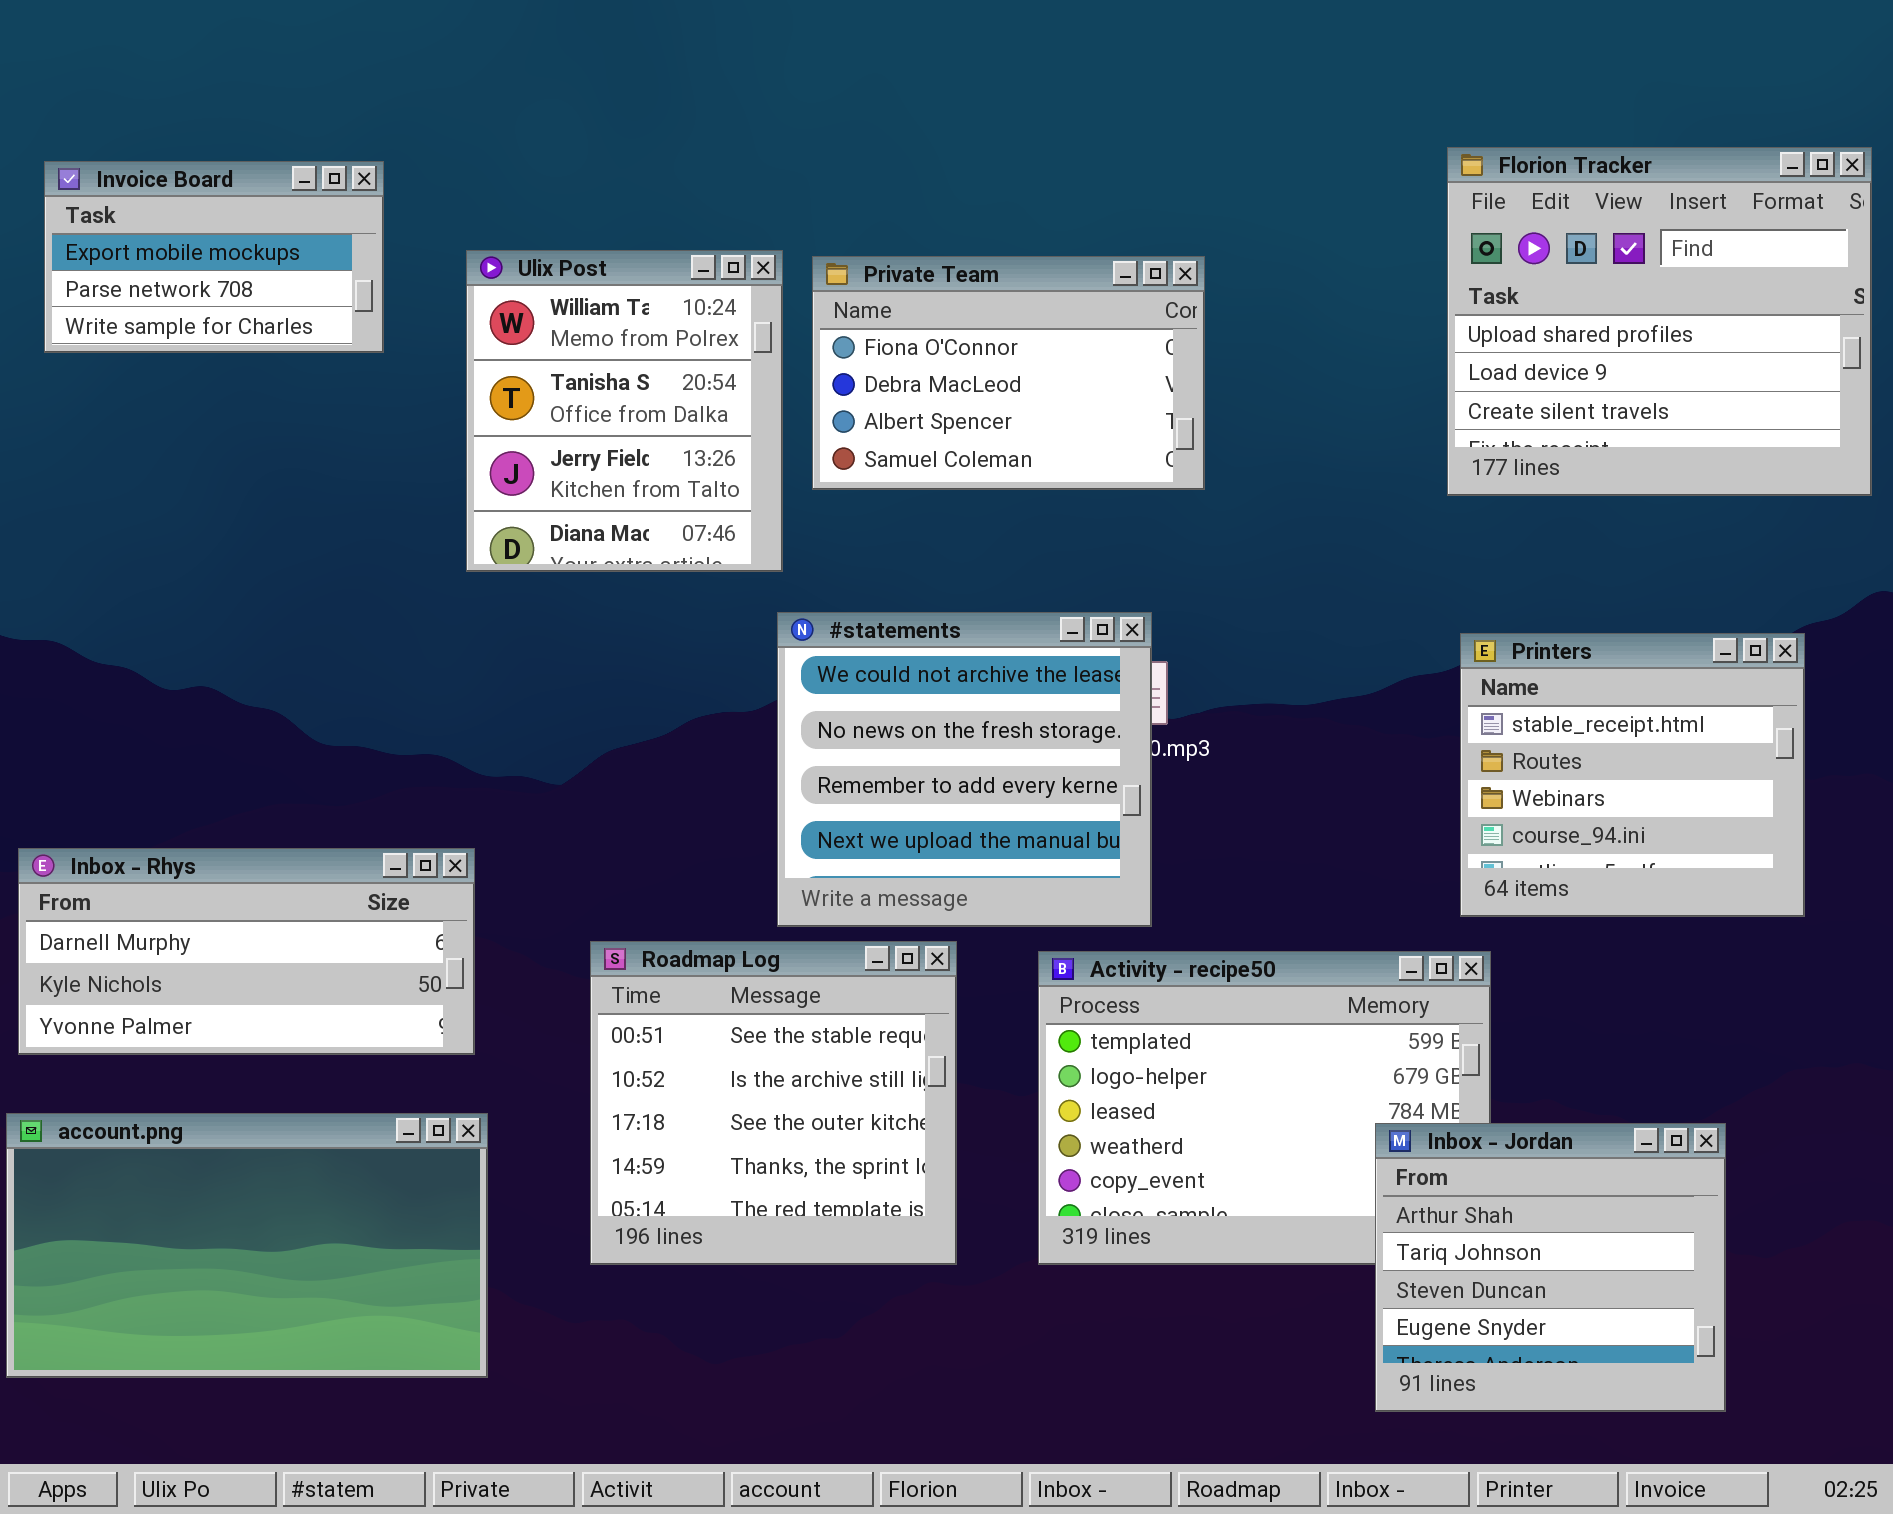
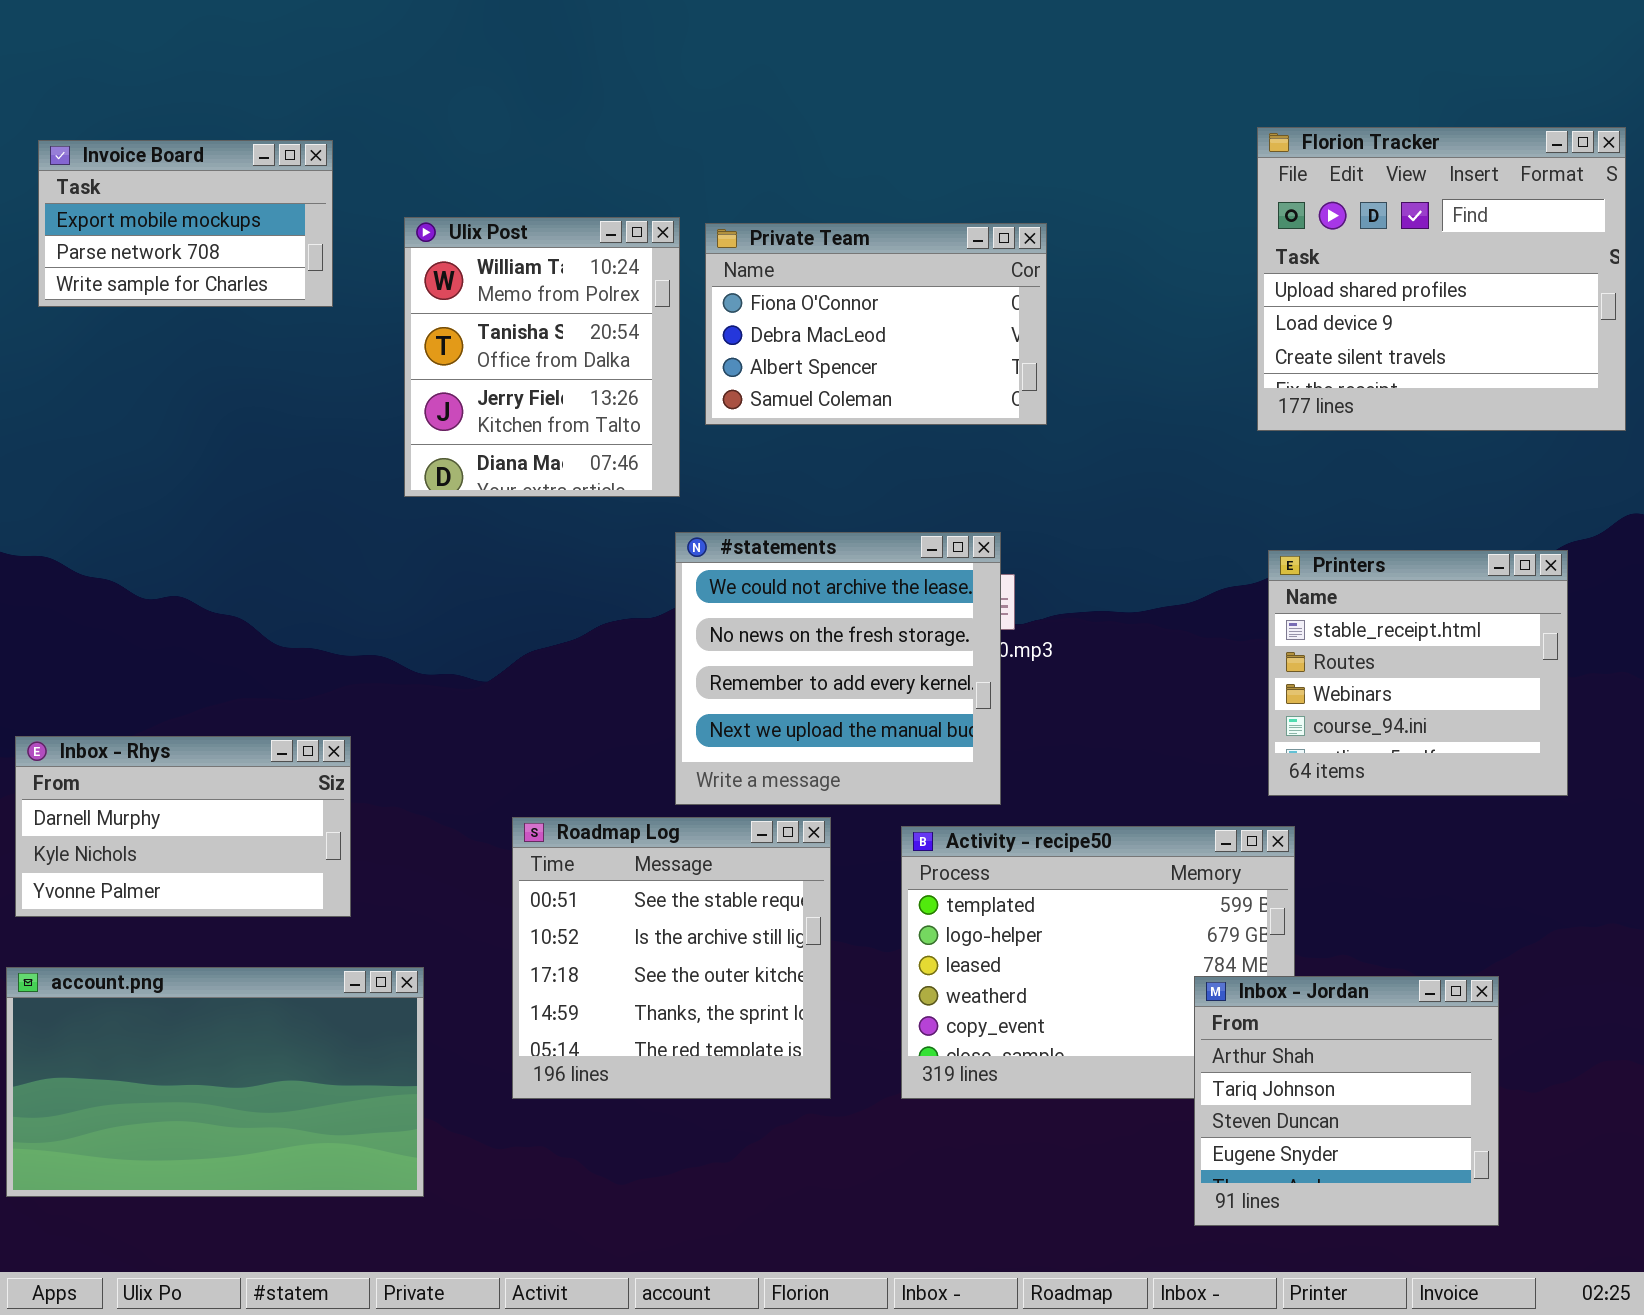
Inbox - Rhys: [18,848,475,1055] -> [15,736,351,917], resized

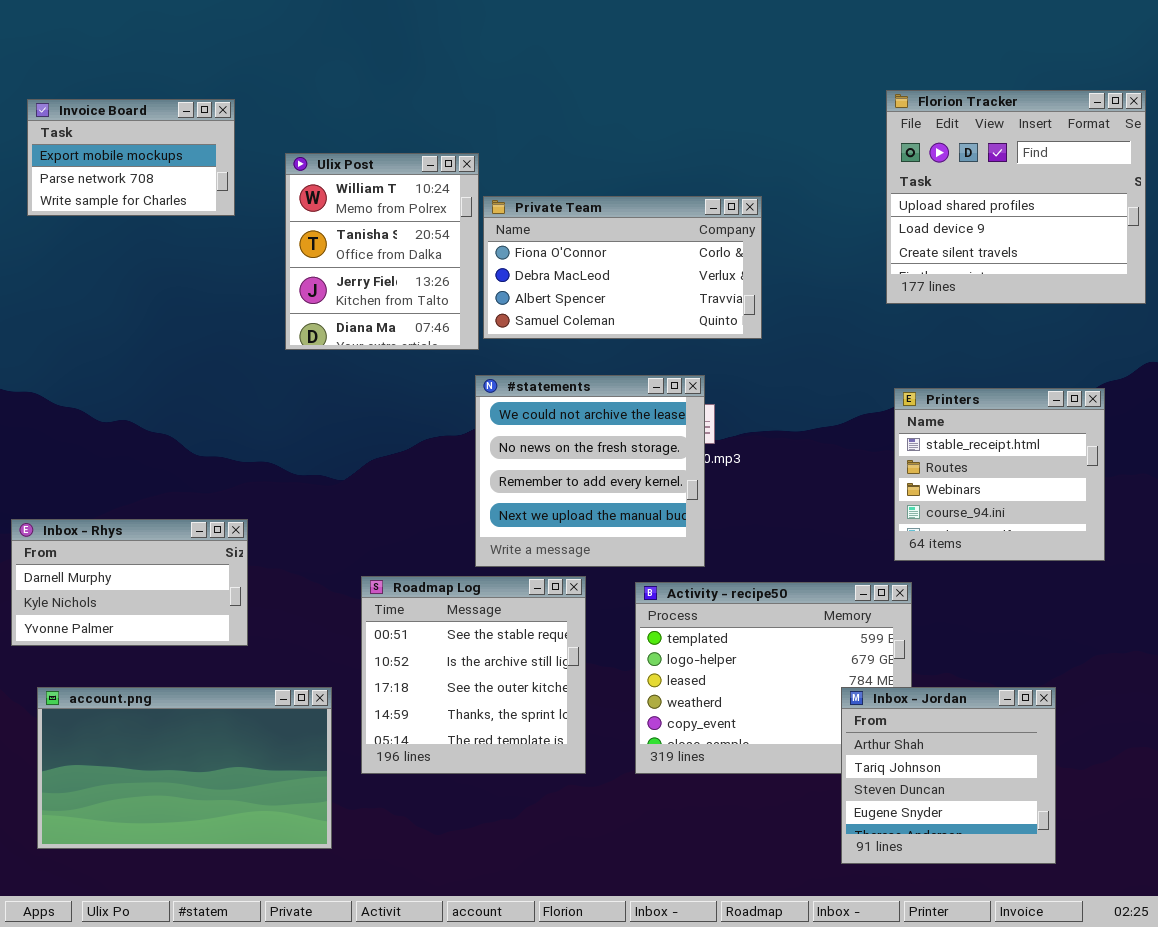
Private Team: [705,223,1047,425] -> [483,196,762,339], moved, resized
account.png: [6,967,424,1197] -> [37,687,332,849], moved

